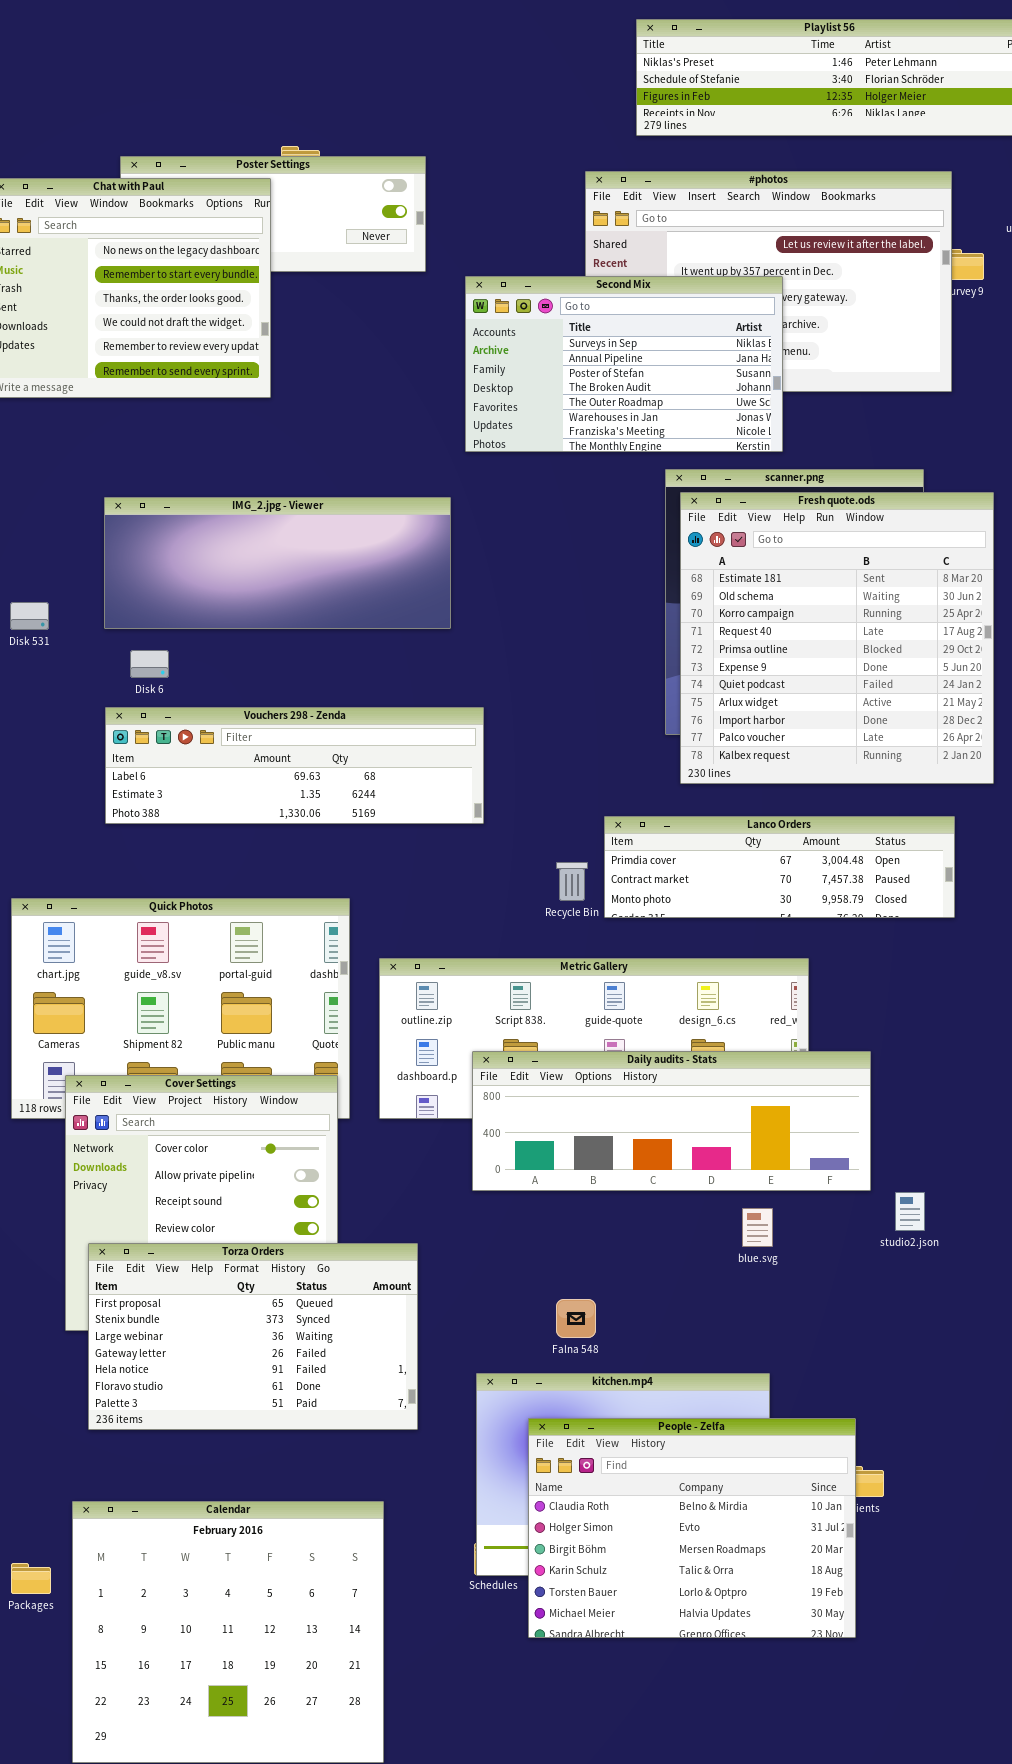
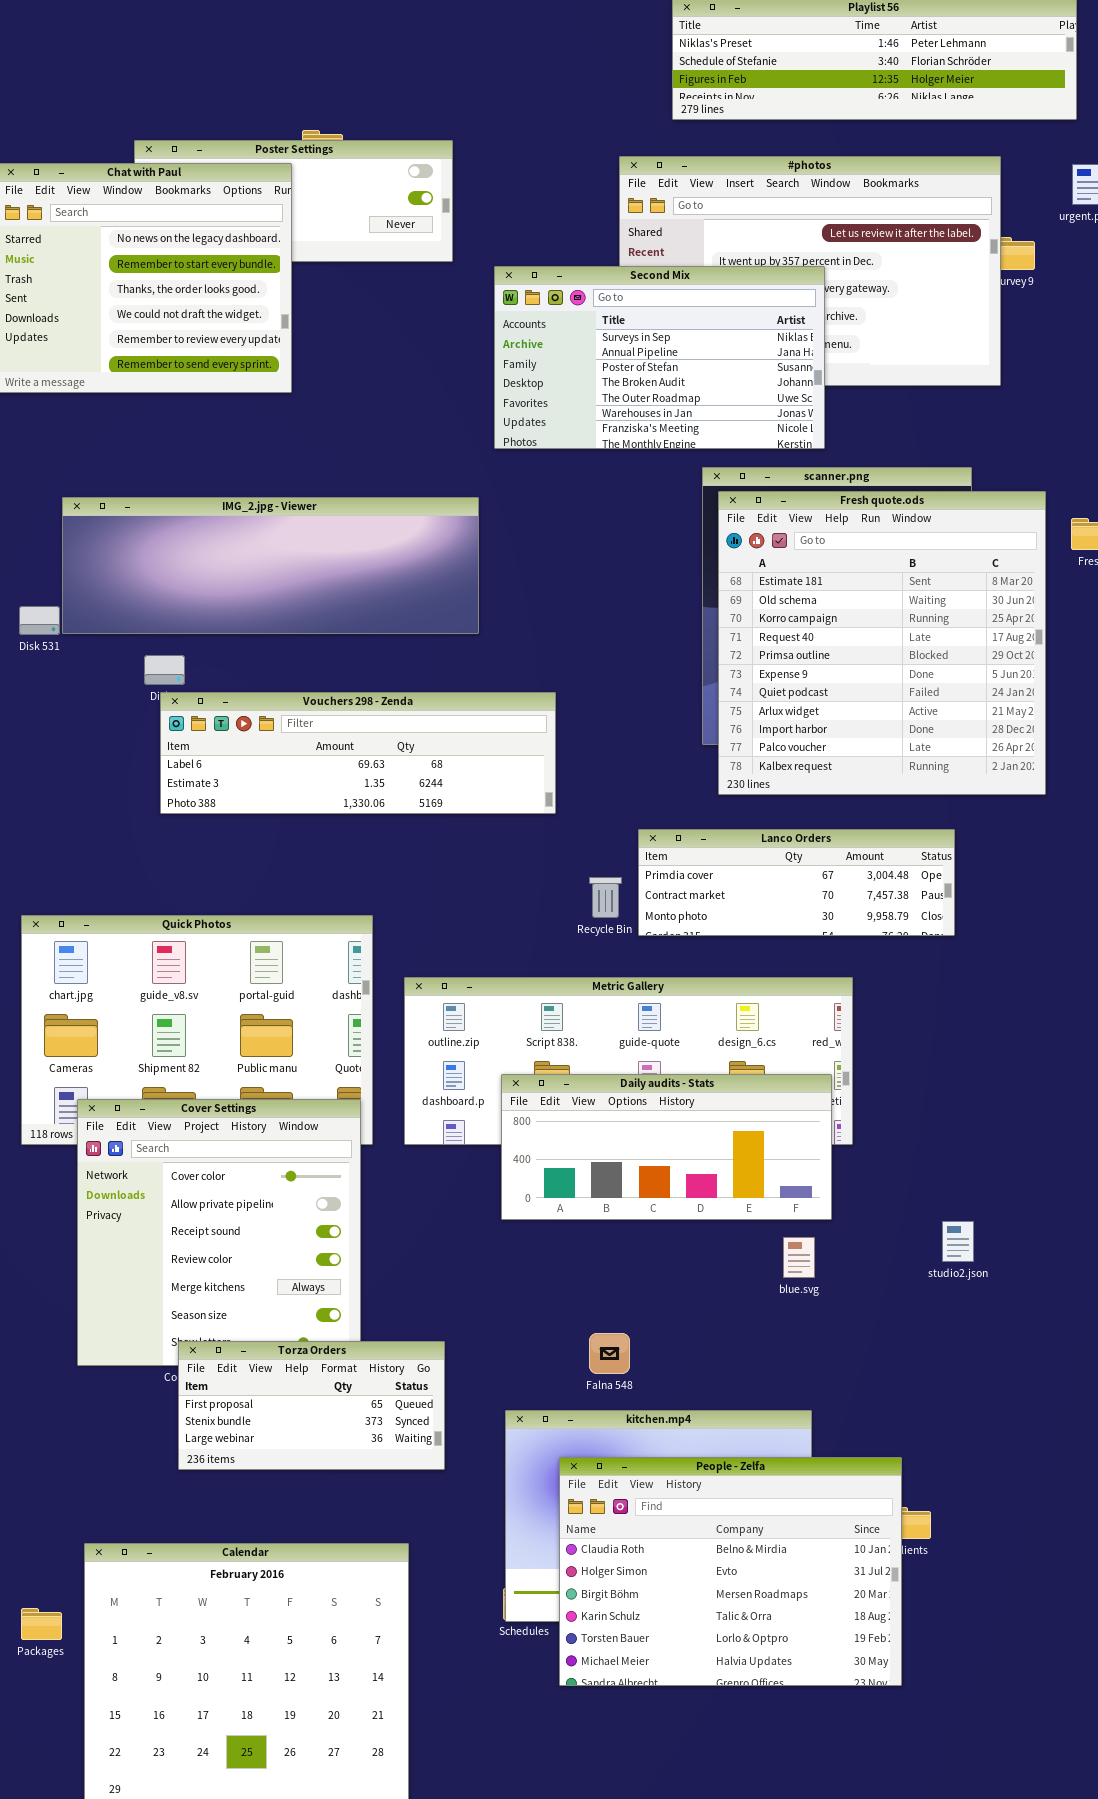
IMG_2.jpg - Viewer: [104,497,451,629] -> [62,497,479,634], resized
Vouchers 298 - Zenda: [105,707,484,824] -> [160,692,556,814], moved
Lanco Orders: [604,816,955,918] -> [638,829,955,936], resized
Daily audits - Stats: [472,1051,871,1191] -> [501,1074,832,1220], resized
Torza Orders: [88,1243,418,1430] -> [178,1341,445,1470], resized

